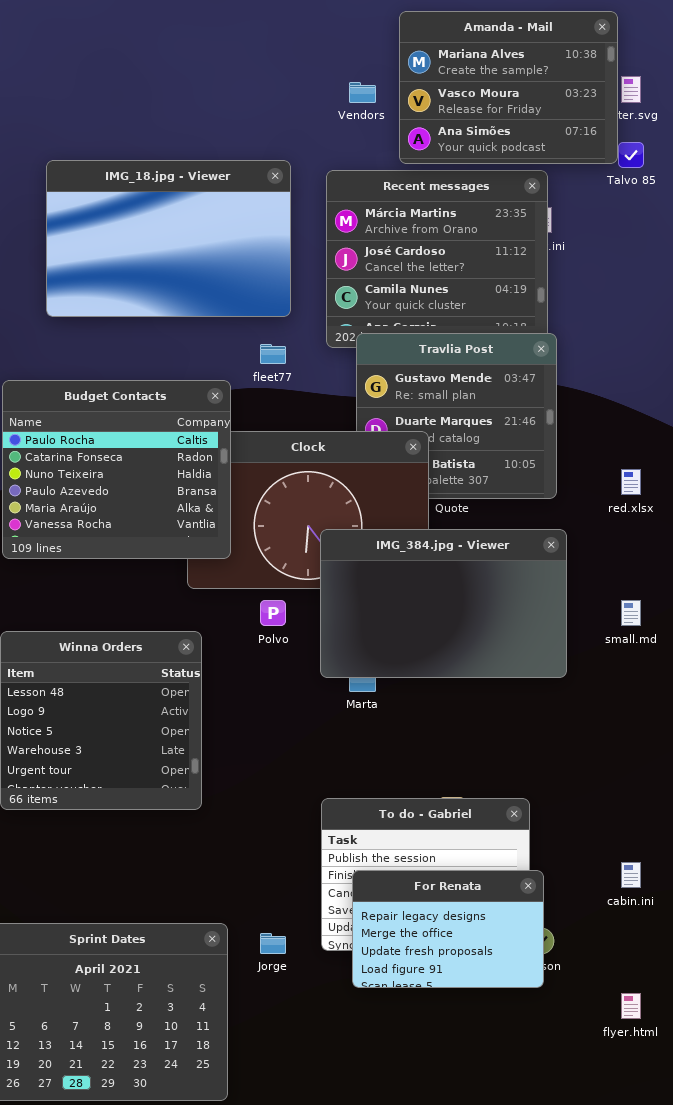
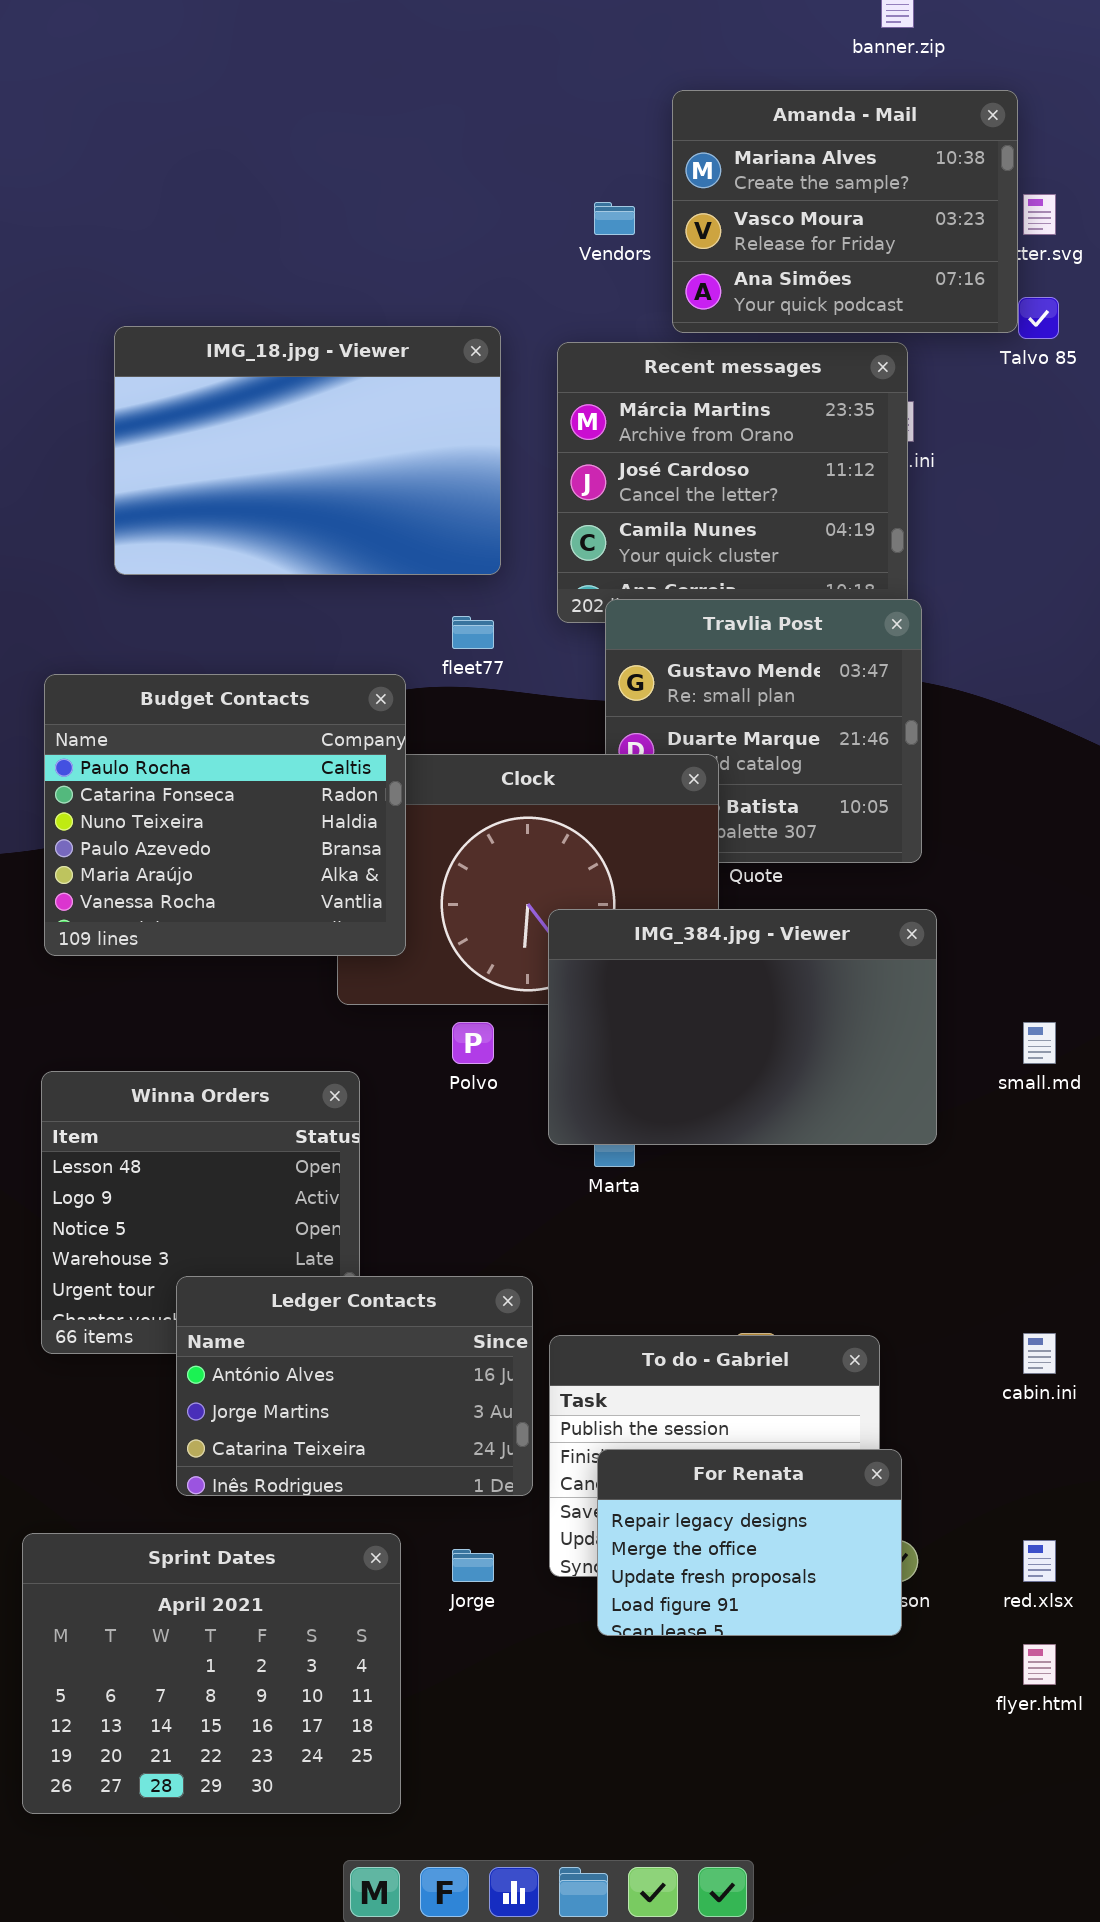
red.xlsx: [621,469,641,495] -> [1023,1540,1056,1582], moved
Ledger Contacts: none -> [176,1276,533,1496], opened
cabin.ini: [621,862,641,888] -> [1023,1333,1056,1374], moved

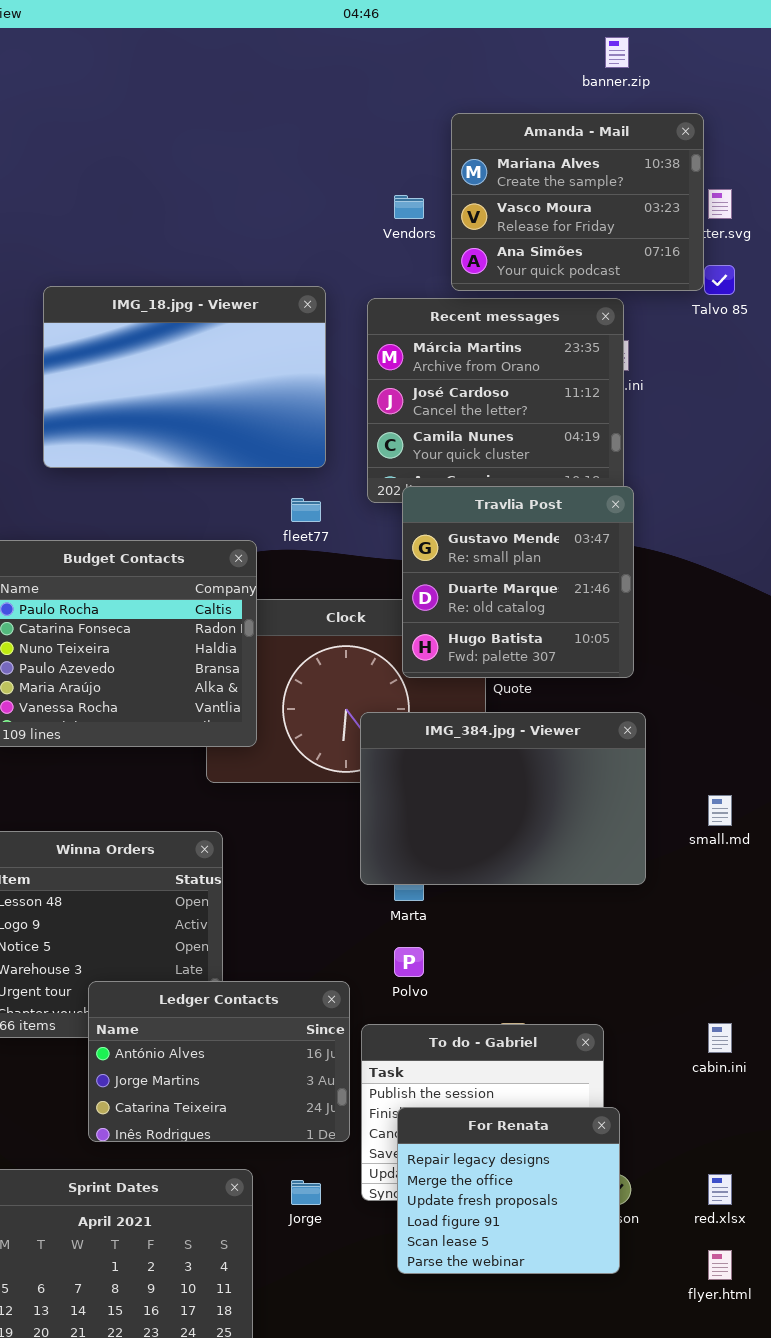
Travlia Post: [605,599,922,863] -> [402,486,634,678], raised
Polvo: [452,1022,494,1064] -> [394,947,424,977], moved
For Renata: [597,1449,902,1636] -> [397,1107,620,1274], resized

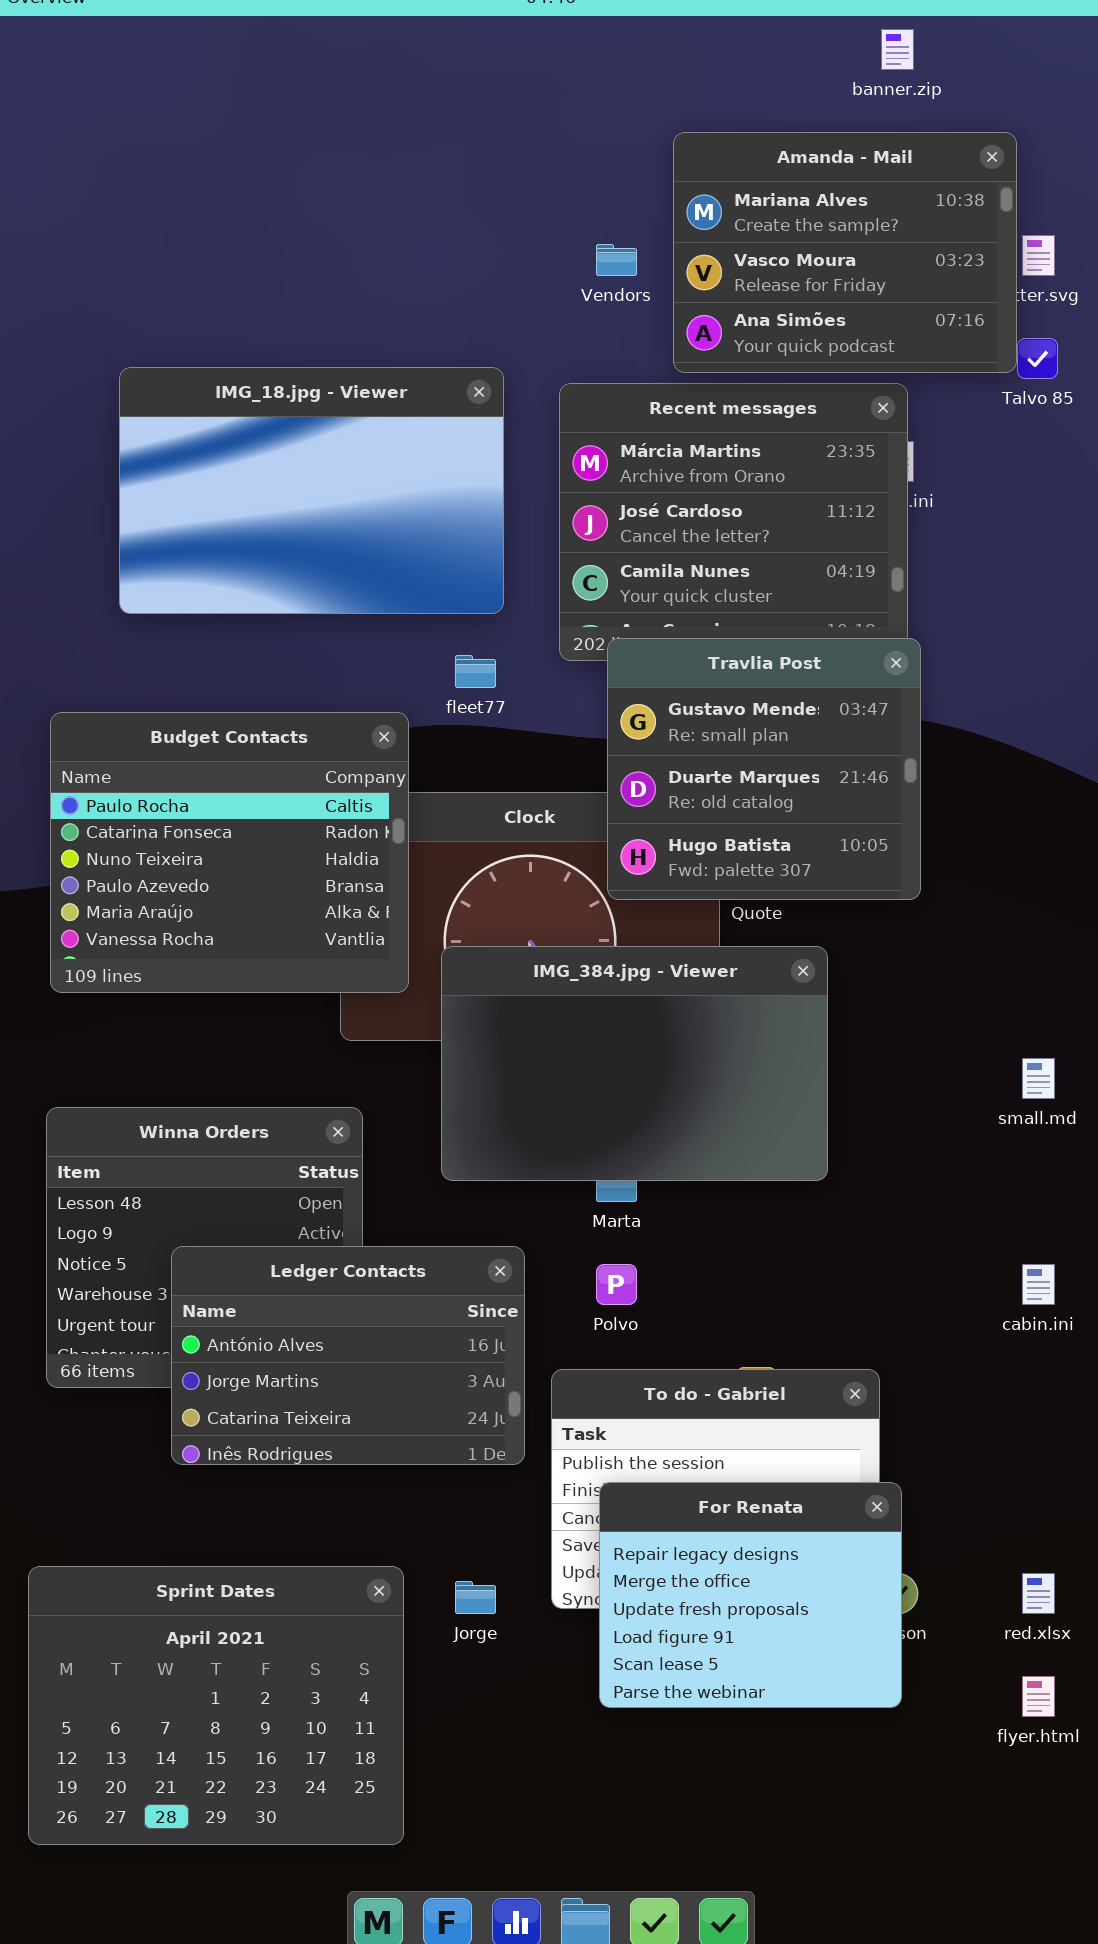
IMG_384.jpg - Viewer: [360,712,646,885] -> [441,946,828,1181], moved
Ledger Contacts: [88,981,350,1142] -> [171,1246,525,1465], moved
cabin.ini: [708,1023,732,1053] -> [1022,1264,1055,1305], moved

